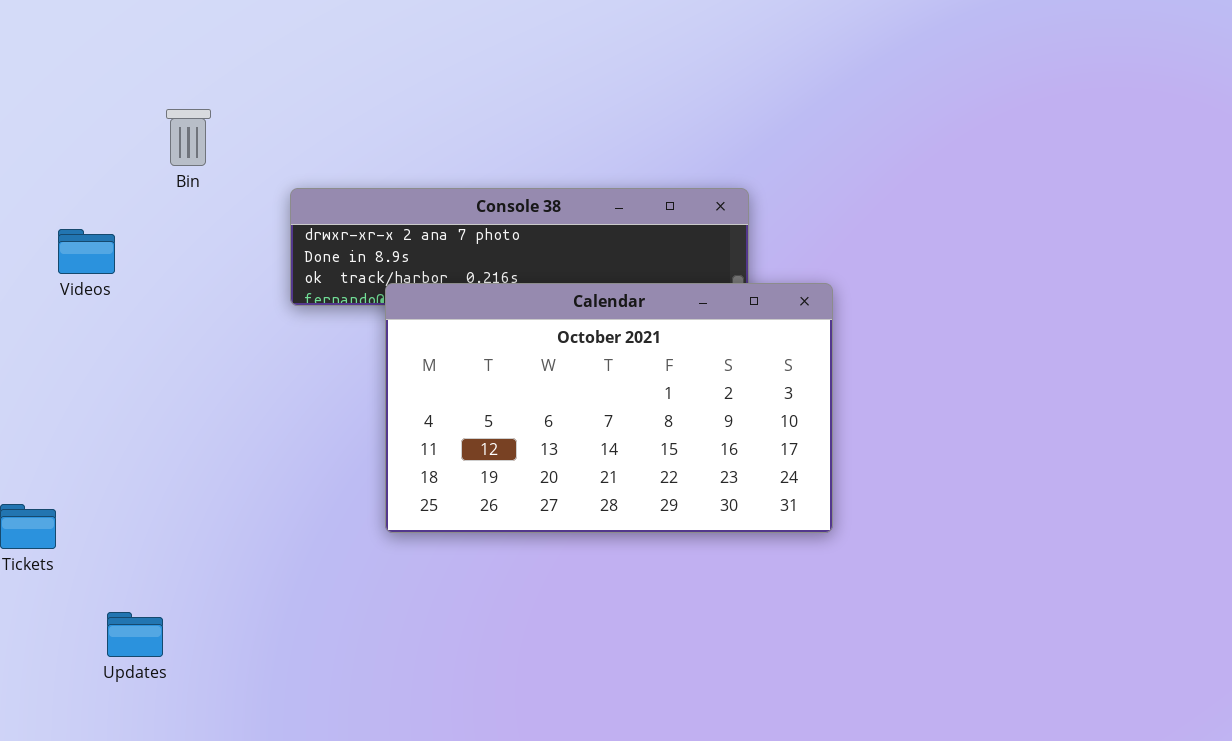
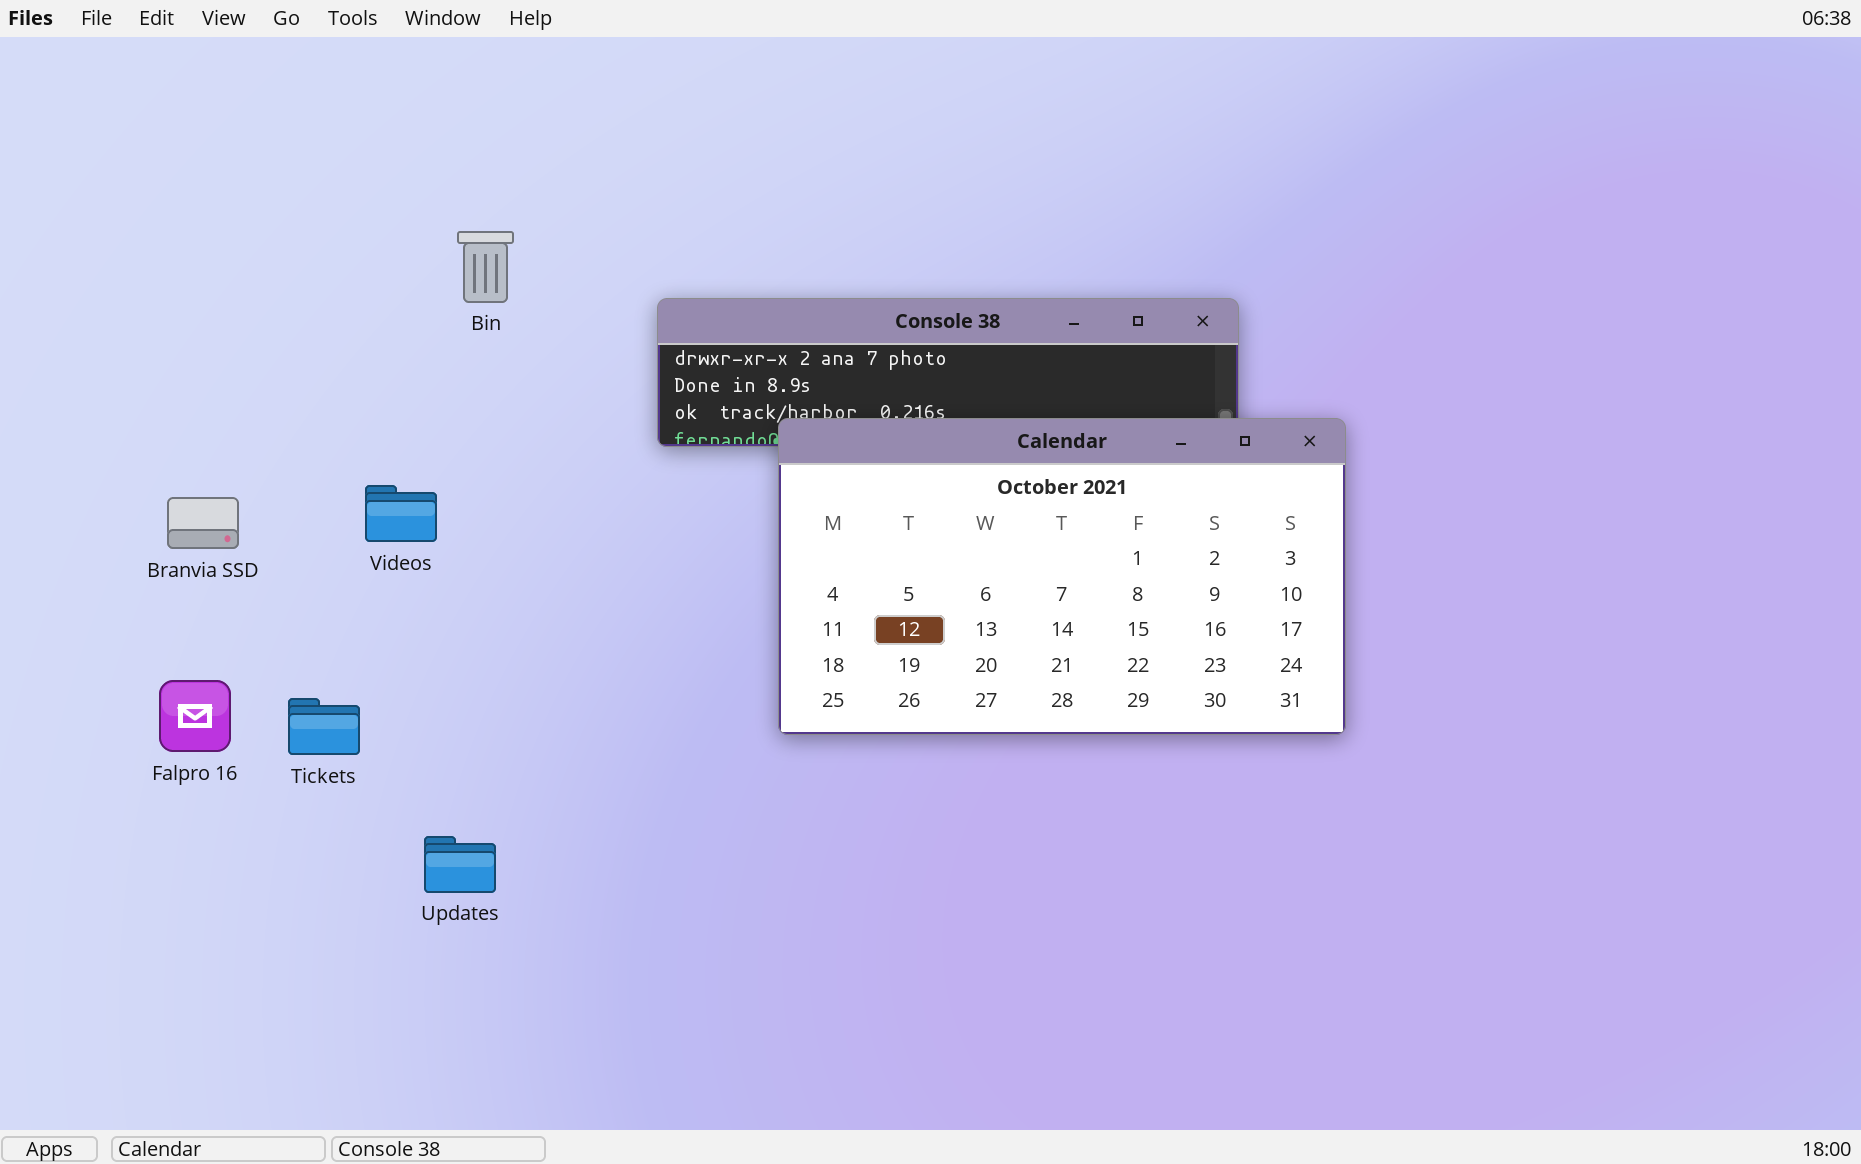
Bin: [166,109,211,166] -> [457,231,514,303], moved
Videos: [58,229,115,274] -> [365,485,437,542], moved

